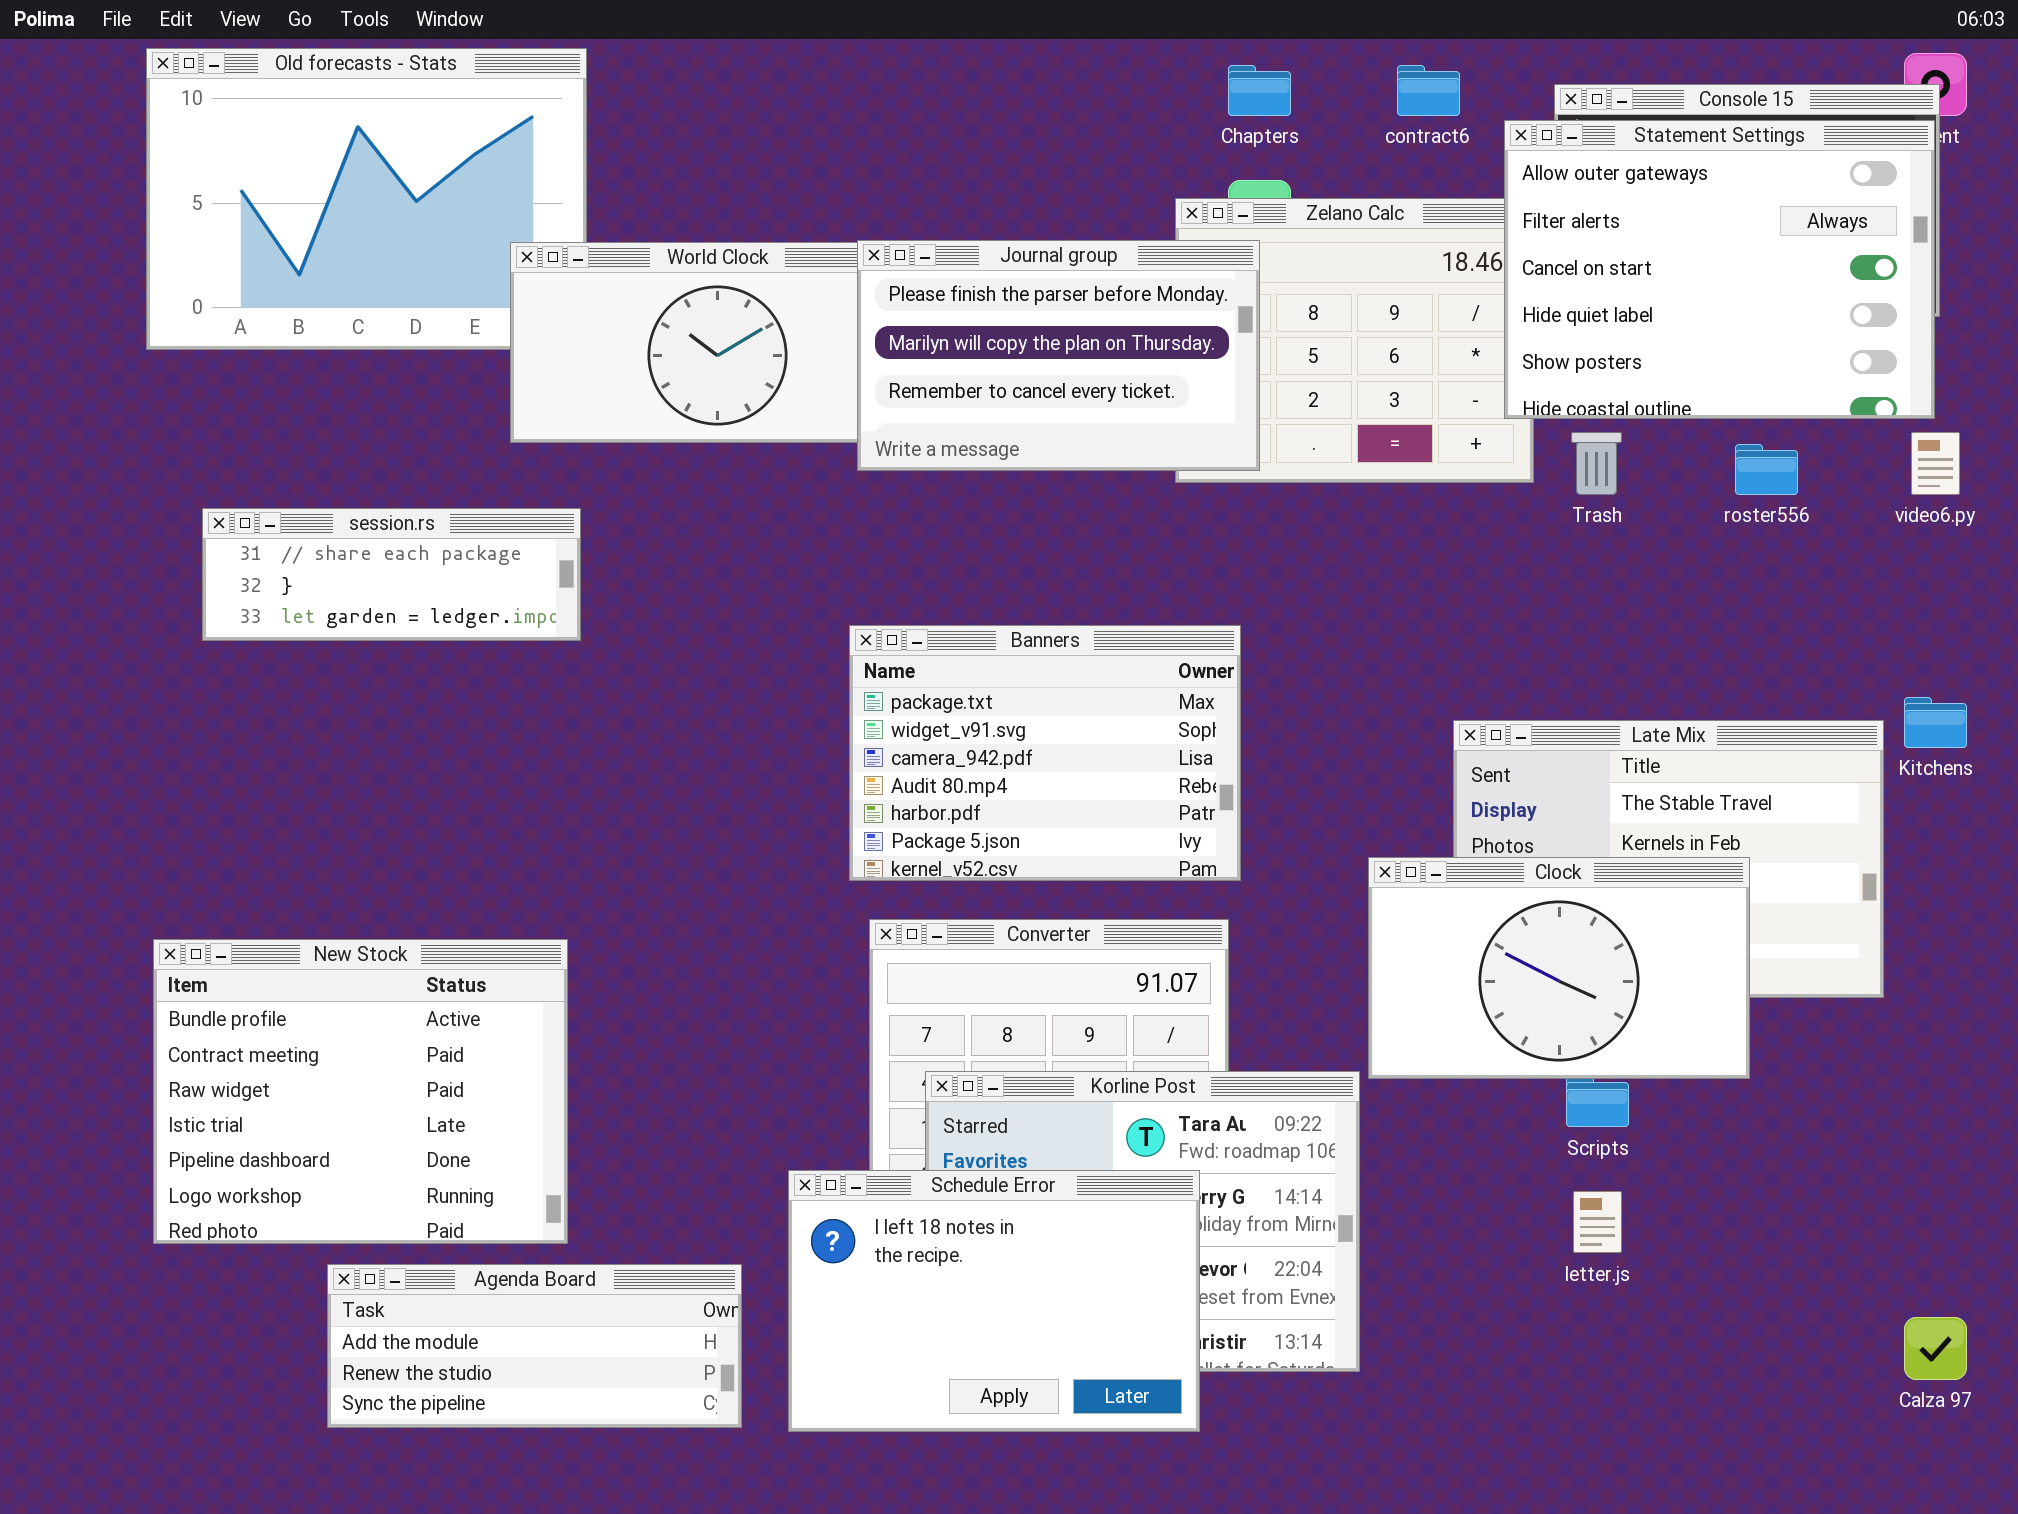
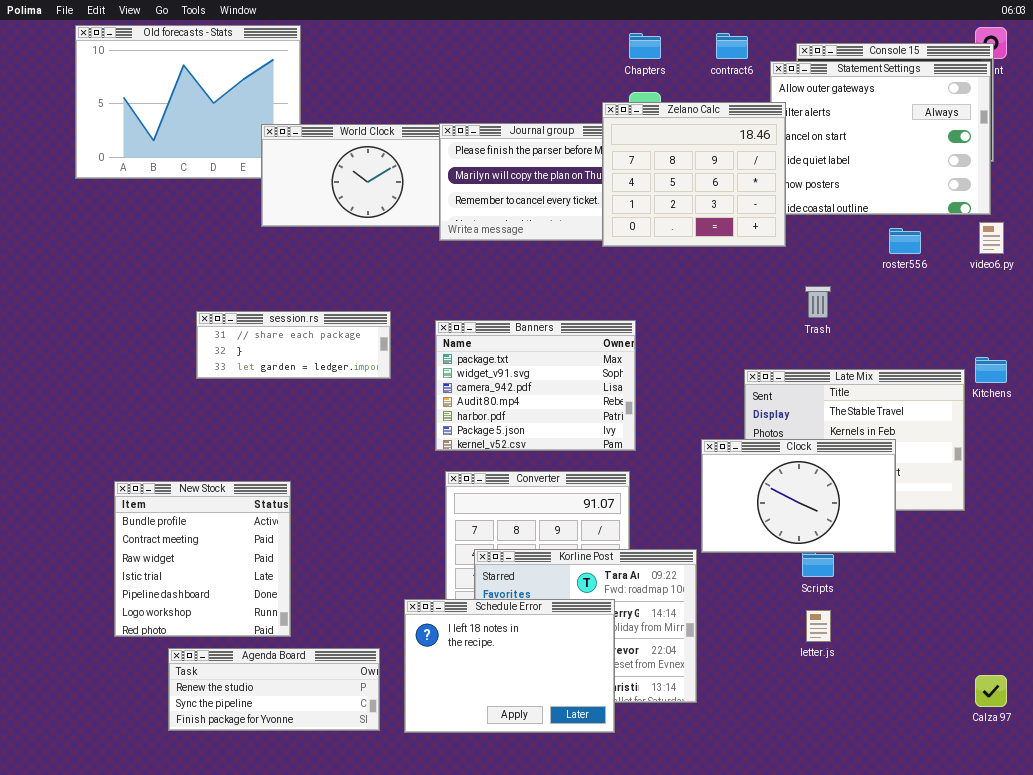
Zelano Calc: [1175,198,1534,483] -> [602,102,786,247], raised
Trash: [1571,432,1622,495] -> [805,286,831,318], moved
session.rs: [202,508,581,641] -> [196,311,391,379], moved
New Stock: [153,939,568,1244] -> [114,481,291,637], resized
Agenda Board: [327,1264,742,1428] -> [168,648,380,731], scrolled down 1 row

